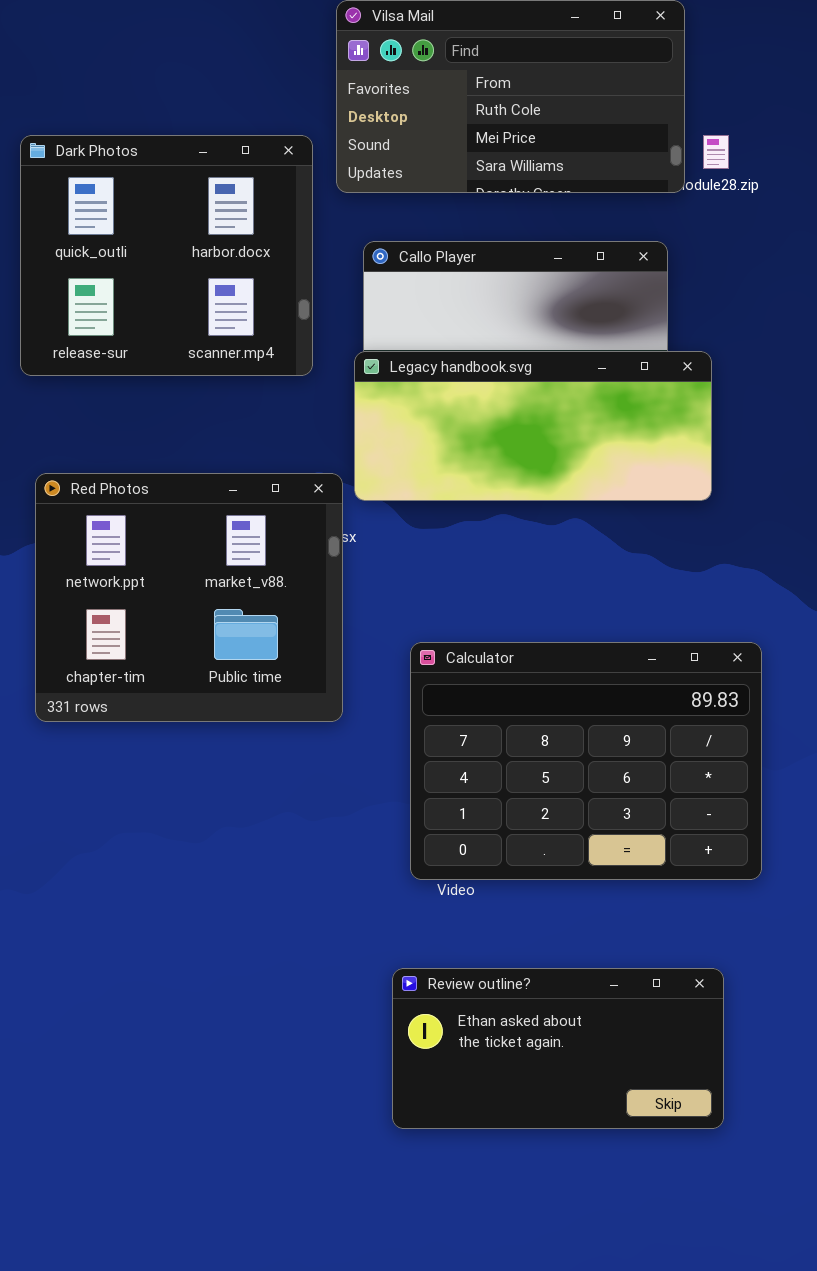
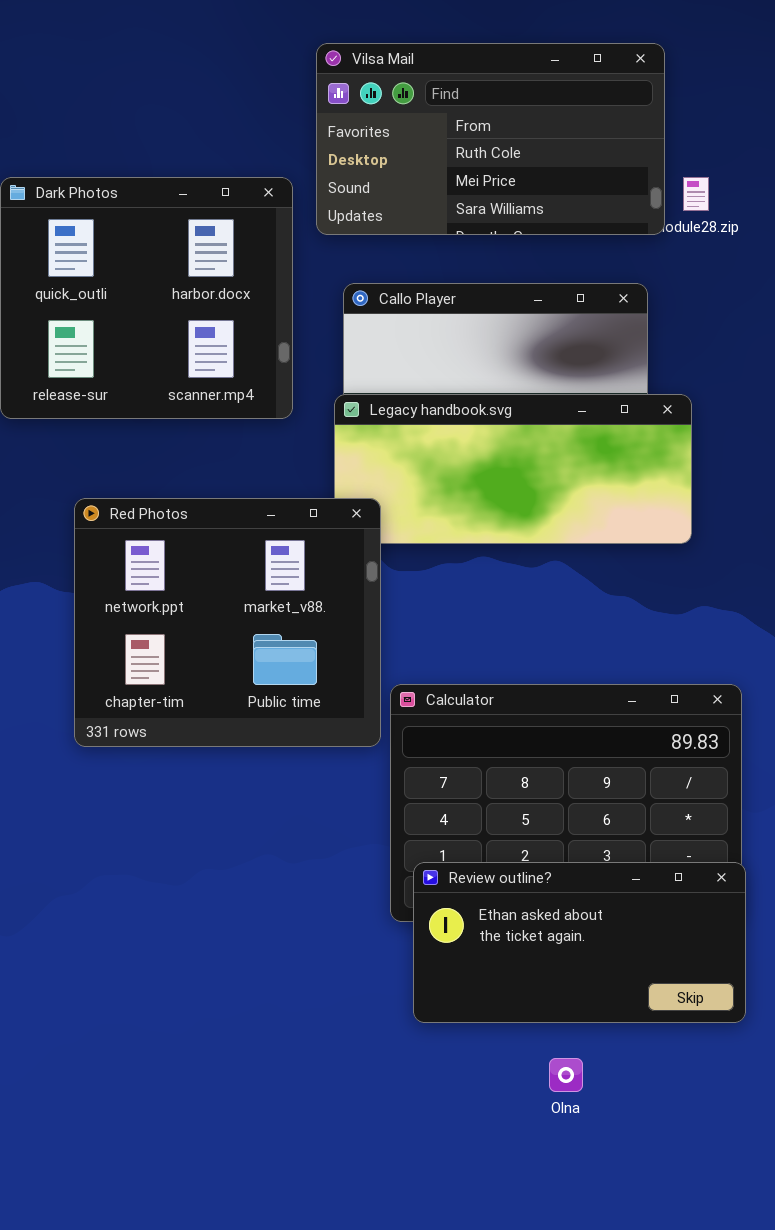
Red Photos: [35,473,343,722] -> [74,498,381,747], moved
Review outline?: [392,968,724,1129] -> [413,862,746,1023], moved

